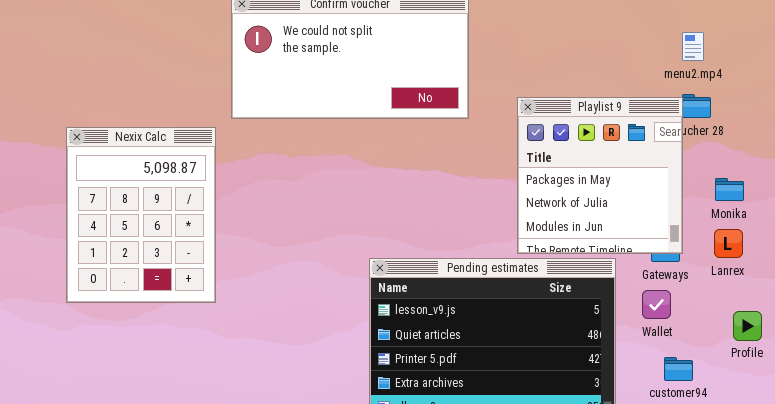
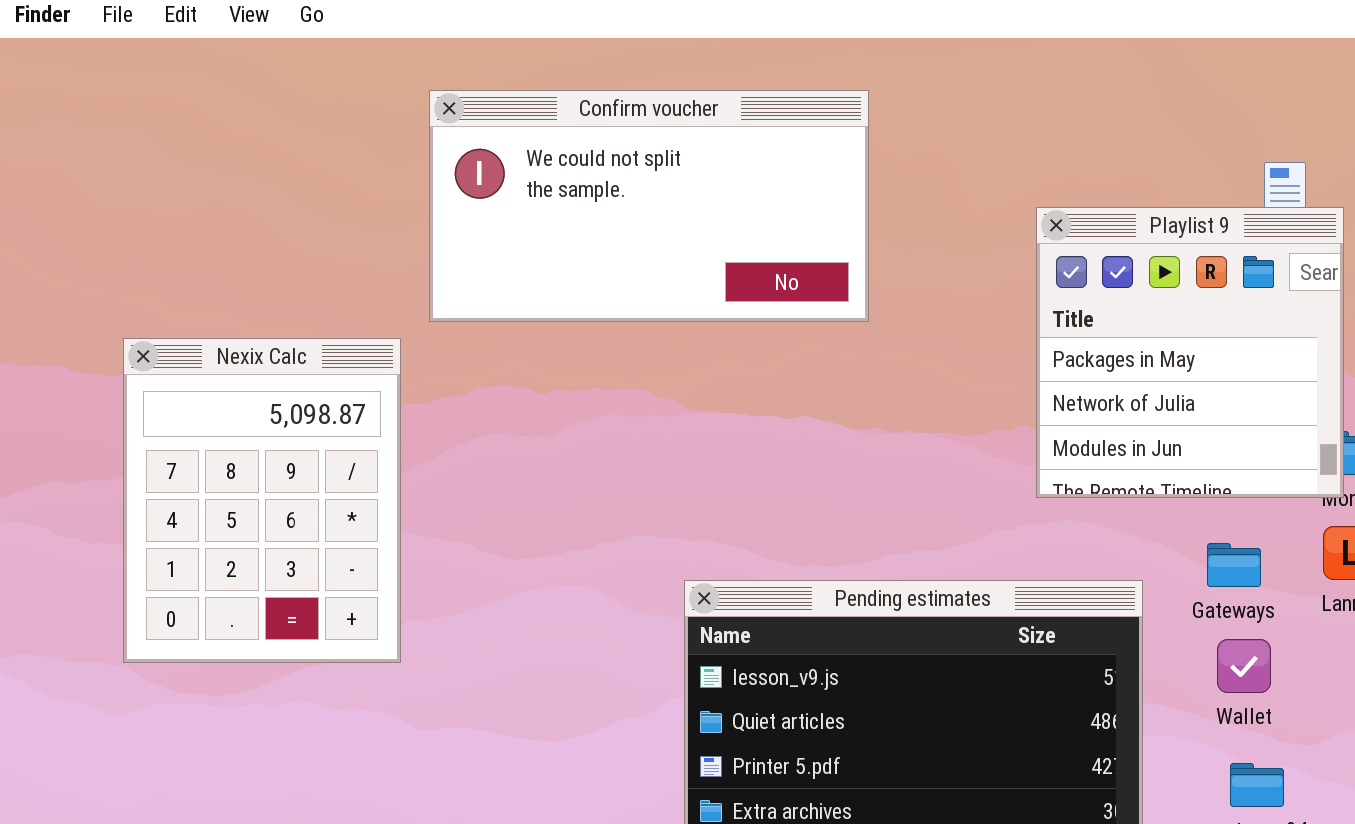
Playlist 9: [517,97,683,254] -> [1036,207,1344,498], moved
Wallet: [642,290,671,319] -> [1217,639,1271,693], moved

